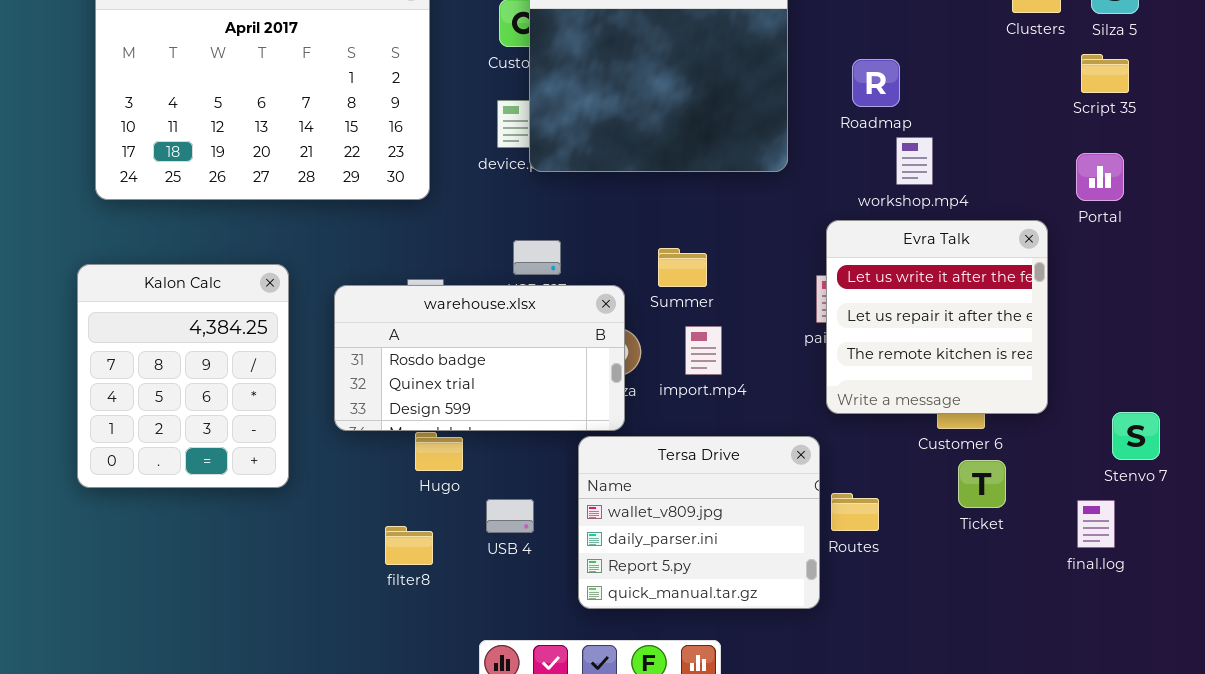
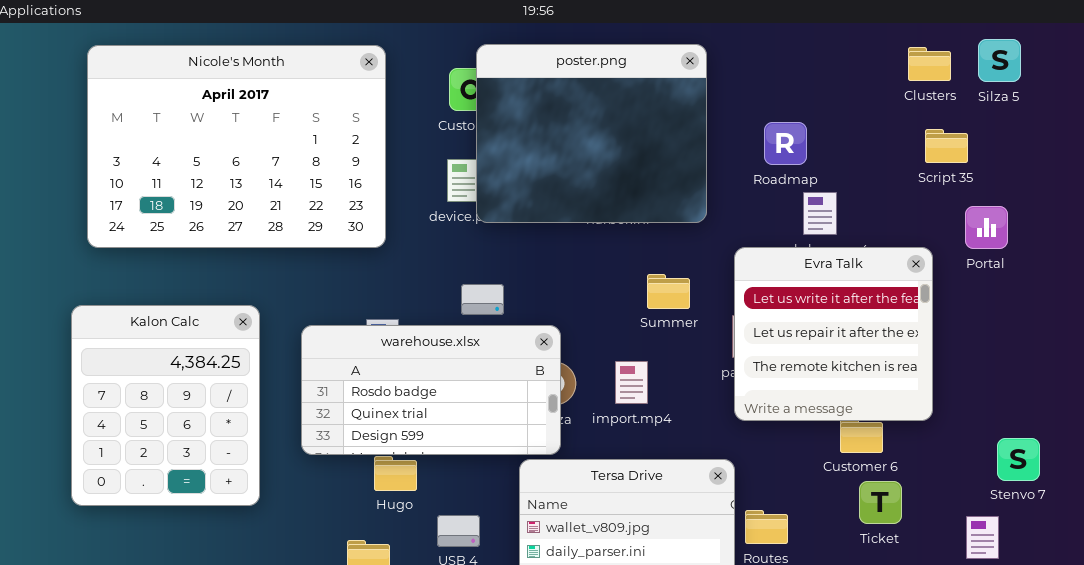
Script 35: [1081,54,1129,93] -> [925,129,968,163], moved
Evra Talk: [826,220,1048,414] -> [734,247,933,421], moved
Summer: [658,248,707,287] -> [647,274,690,309], moved

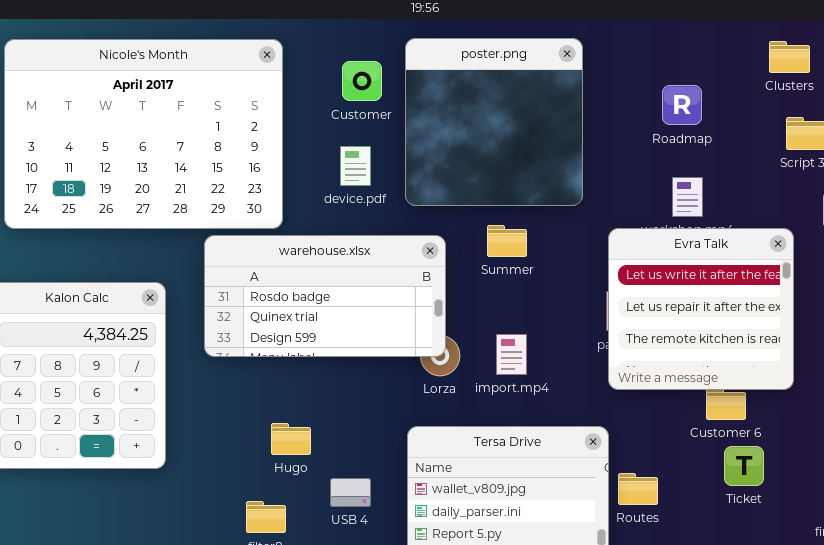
poster.png: [476,44,707,223] -> [405,38,583,206], resized
Roadmap: [764,122,807,165] -> [662,85,702,125], moved
Summer: [647,274,690,309] -> [487,225,527,257], moved
warehouse.xlsx: [301,325,561,455] -> [204,235,446,357], moved

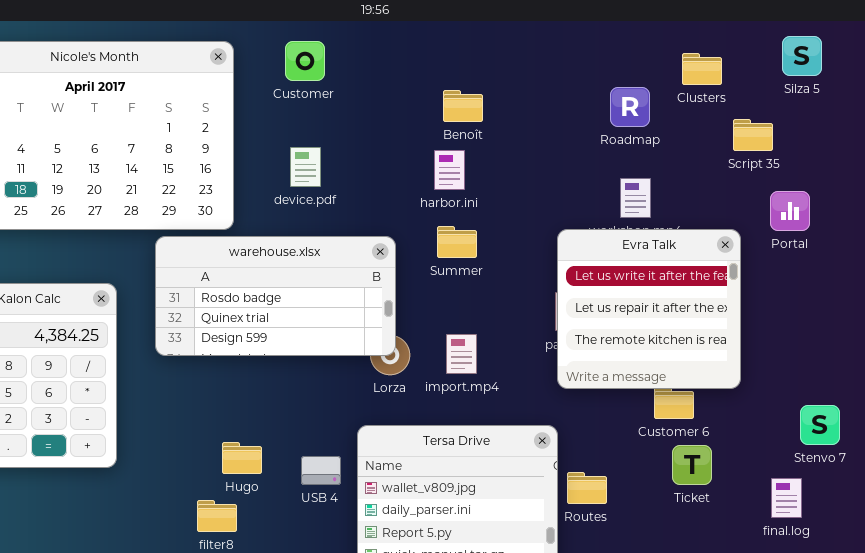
poster.png: [405,38,583,206] -> none, closed
Clusters: [769,41,810,73] -> [682,53,722,85], moved
Customer: [342,61,382,101] -> [285,41,325,81], moved
Hugo: [271,423,311,455] -> [222,442,262,474], moved
USB 4: [330,478,371,507] -> [301,456,341,485], moved

